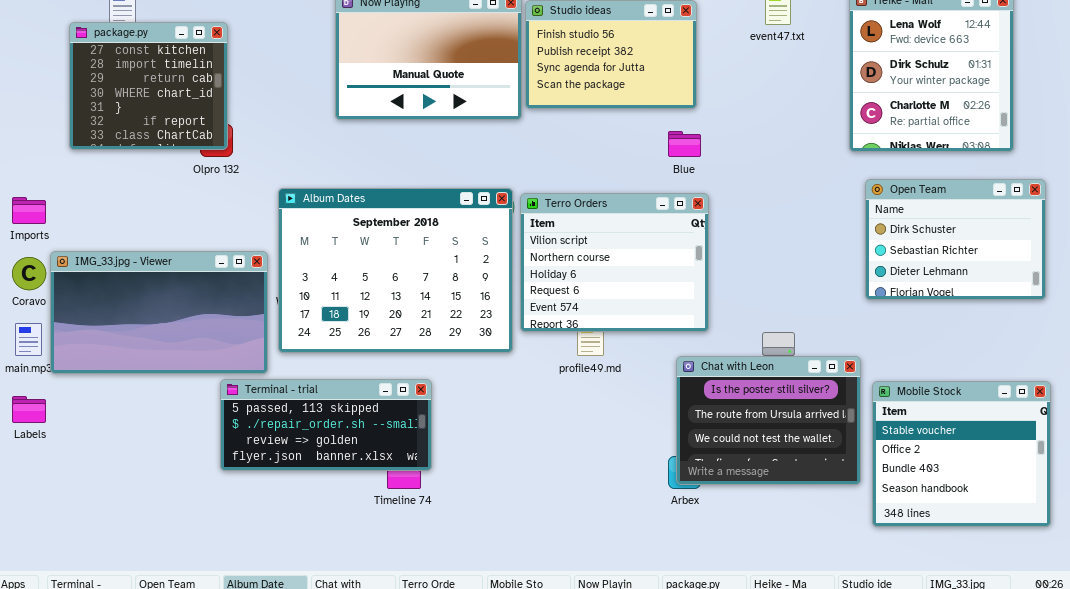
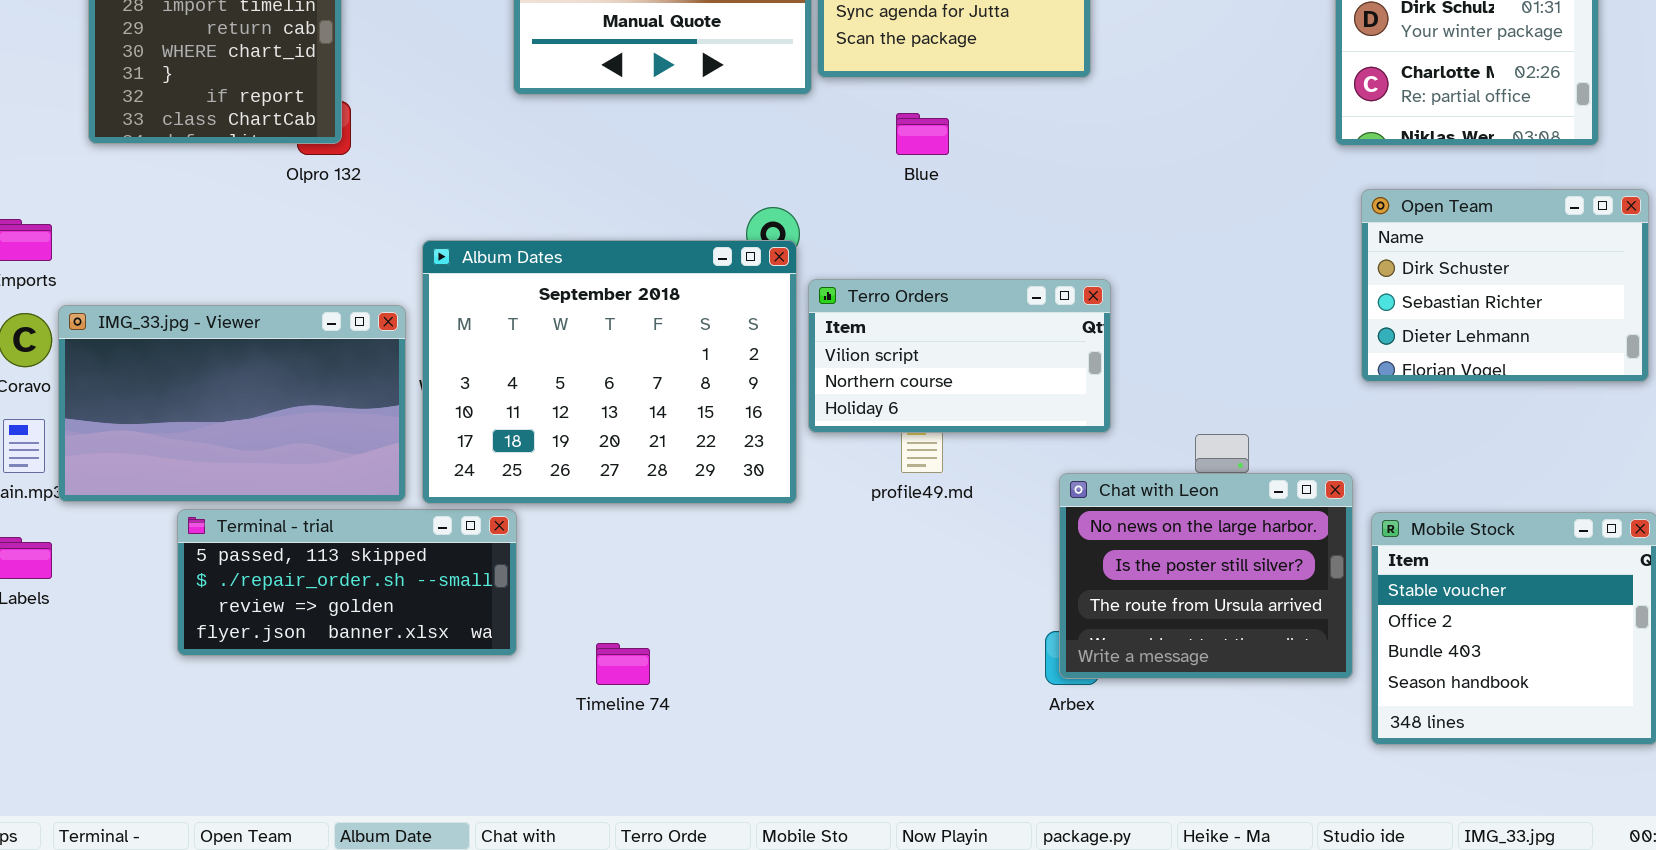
Blue: [668,131,701,157] -> [896,113,949,155], moved
Album Dates: [278,188,513,353] -> [422,240,797,504], moved
Terro Orders: [520,193,709,332] -> [808,279,1111,433], resized
Chat with Leon: [676,356,861,485] -> [1059,473,1353,679], scrolled up 1 row
Terminal - trial: [220,379,432,471] -> [177,509,517,656], moved

